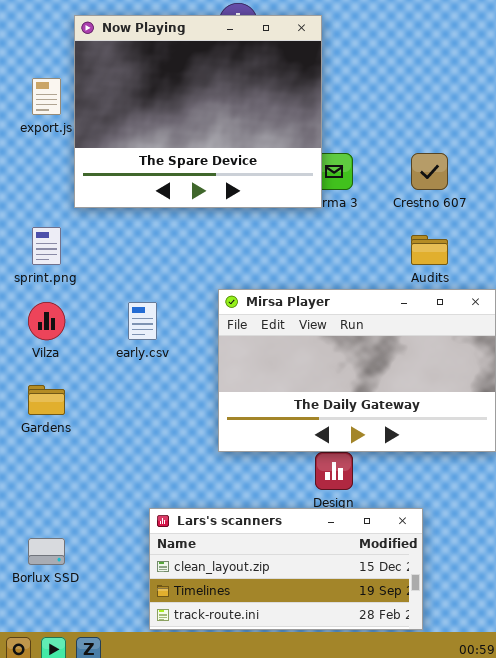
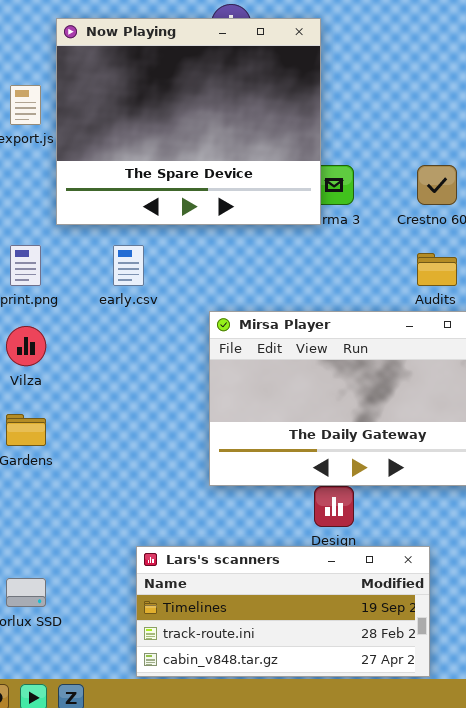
early.csv: [128,302,157,340] -> [113,245,144,286], moved
Lars's scanners: [149,508,423,630] -> [136,546,430,677], scrolled down 1 row

